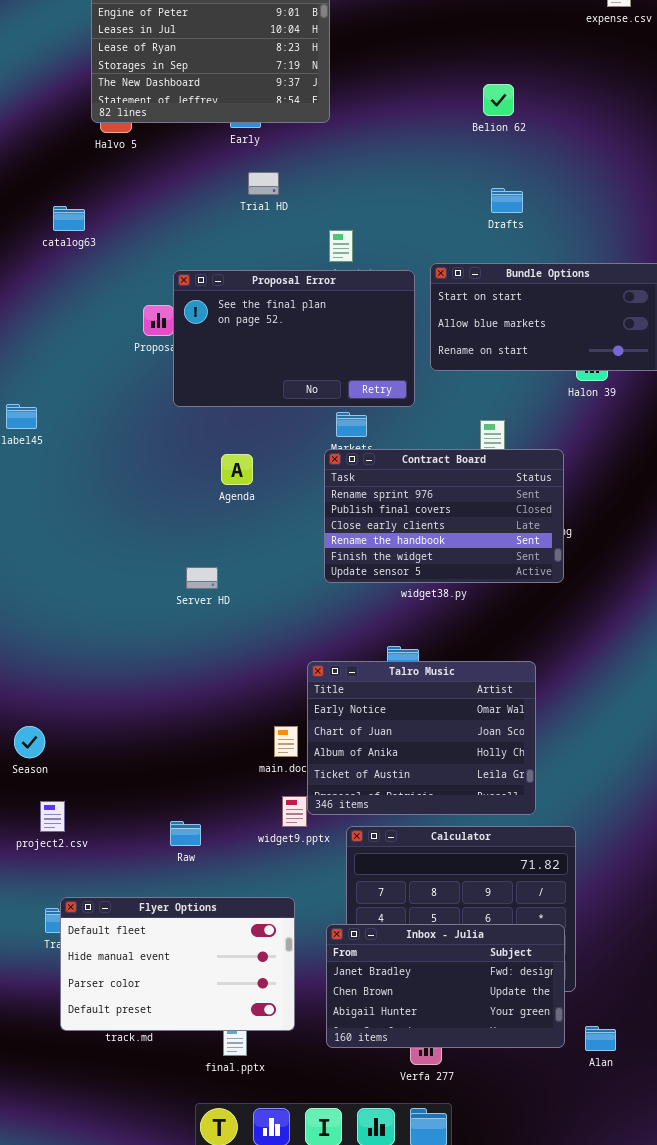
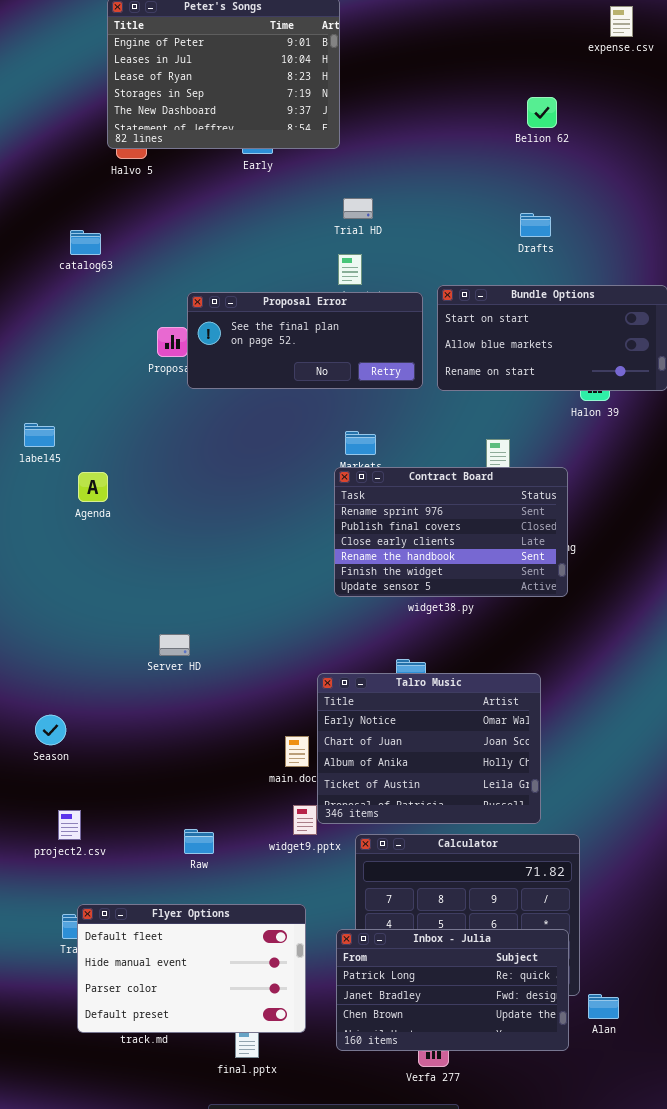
Belion 62: [483,84,514,116] -> [527,97,557,128], moved
Trial HD: [248,172,279,195] -> [343,198,373,219], moved
Drafts: [491,188,523,213] -> [520,213,551,237], moved
Proposal Error: [173,270,415,407] -> [187,292,423,389], resized
Agenda: [221,454,253,485] -> [78,472,108,502], moved
Server HD: [186,567,218,589] -> [159,634,190,656], moved
Season: [14,726,45,758] -> [35,715,66,745], moved
Inbox - Julia: [326,924,565,1048] -> [336,929,569,1051], scrolled up 1 row
Alan: [585,1026,616,1051] -> [588,994,619,1019], moved

